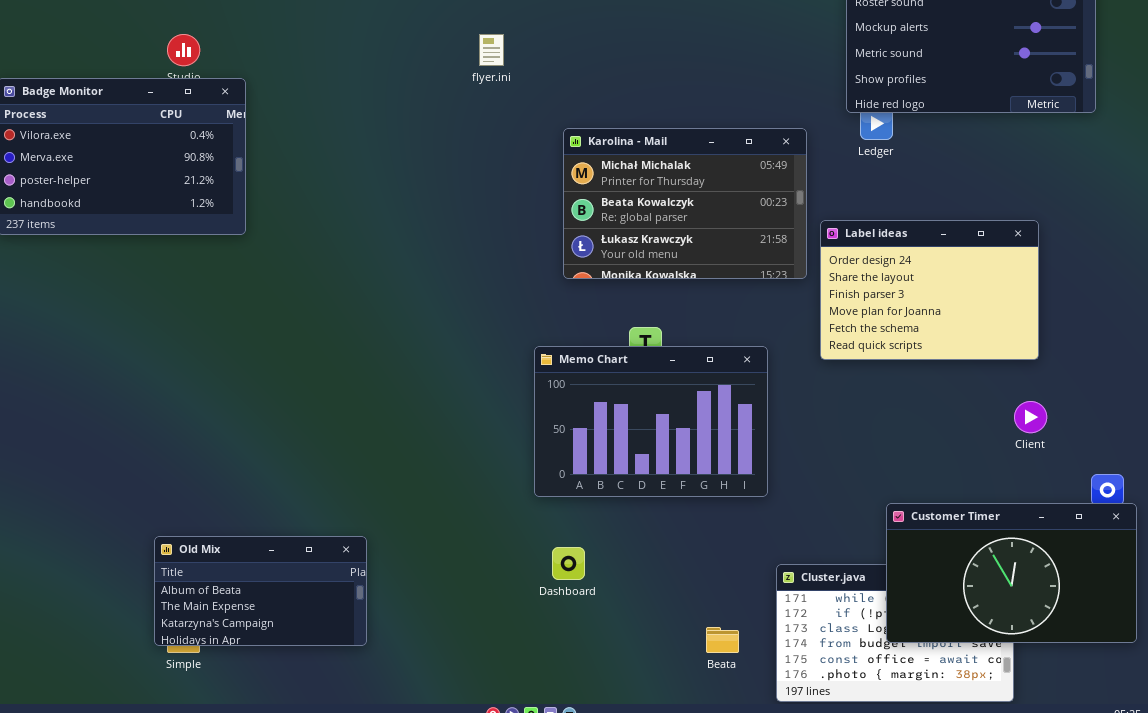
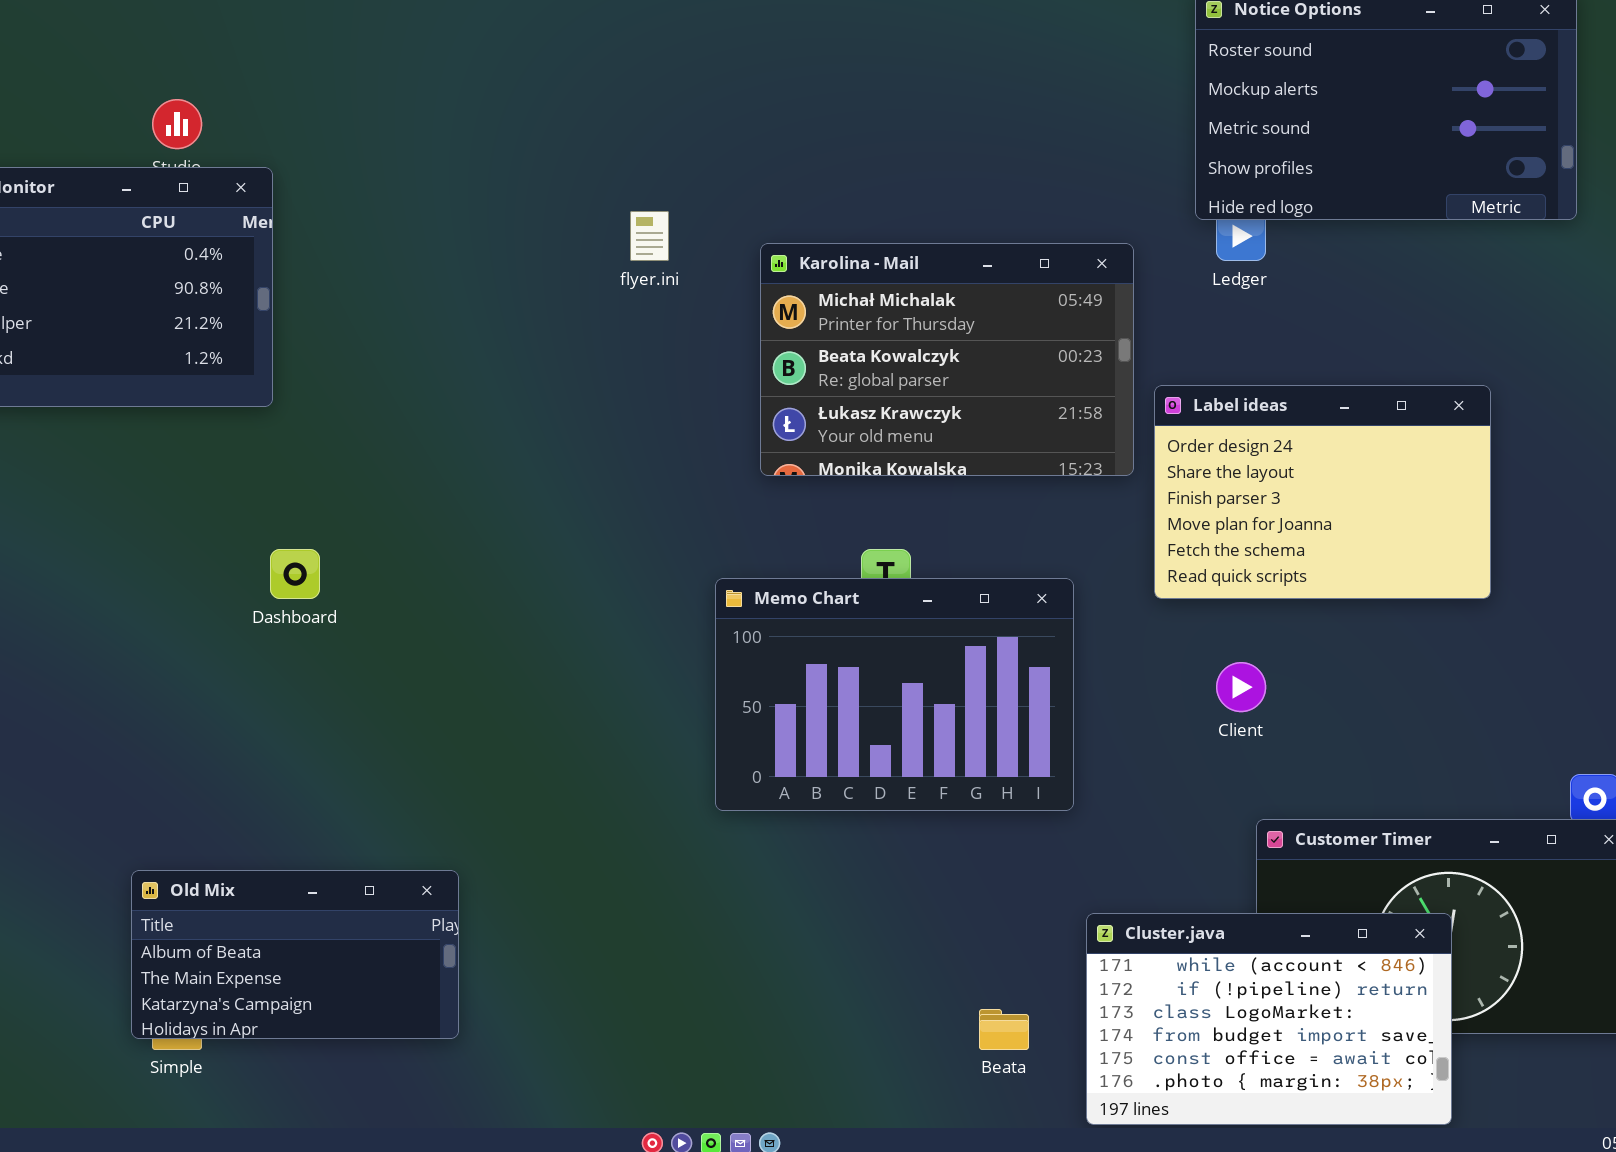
flyer.ini: [479,34,504,66] -> [630,211,669,261], moved
Client: [1014,401,1047,433] -> [1216,662,1266,712], moved
Dashboard: [552,547,585,580] -> [270,549,320,599], moved
Cluster.java: [776,564,1014,702] -> [1086,913,1452,1125], raised

